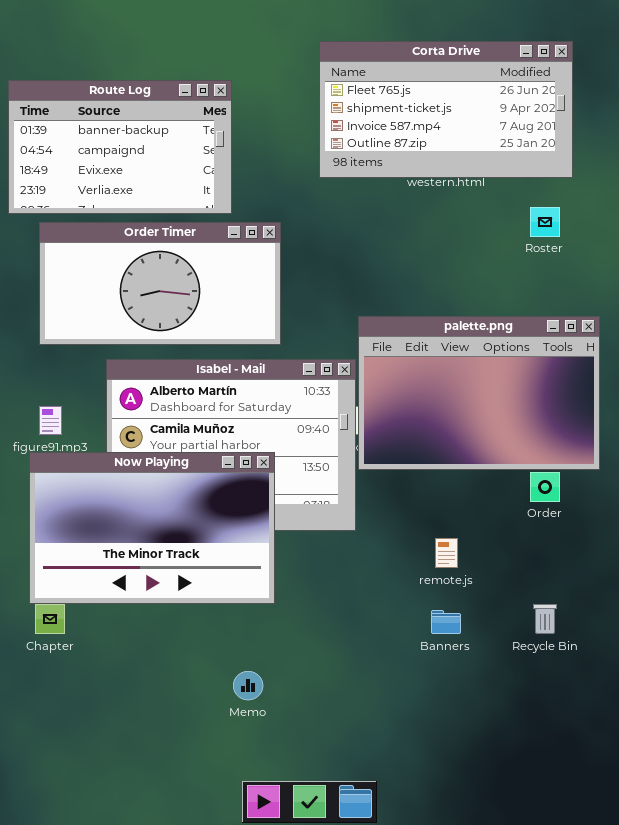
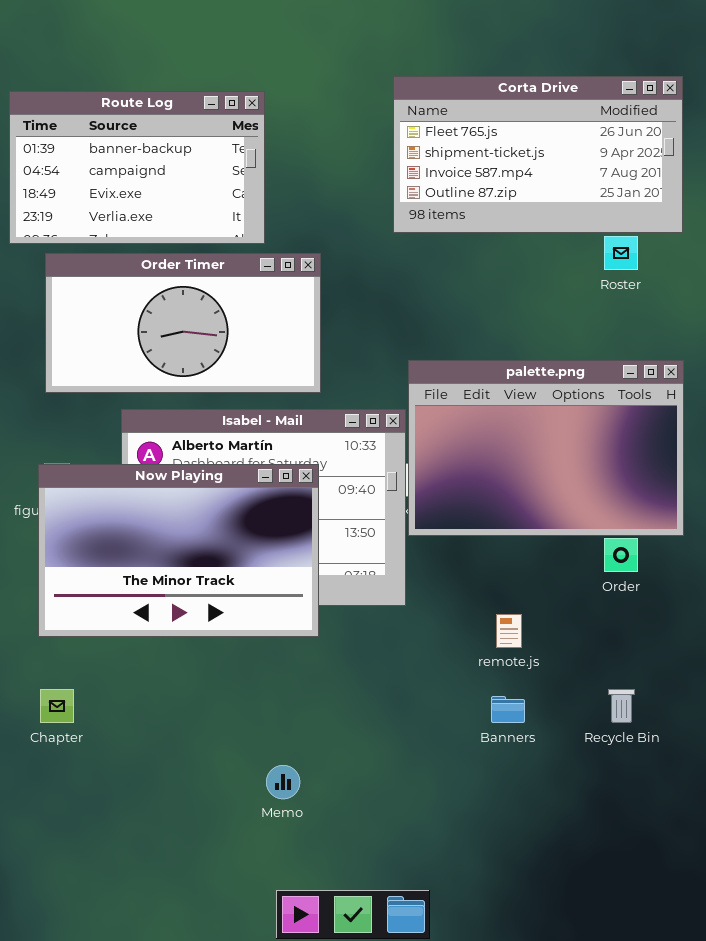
Corta Drive: [319,41,573,178] -> [393,76,683,233], moved
Now Playing: [29,452,275,604] -> [38,464,319,637], moved

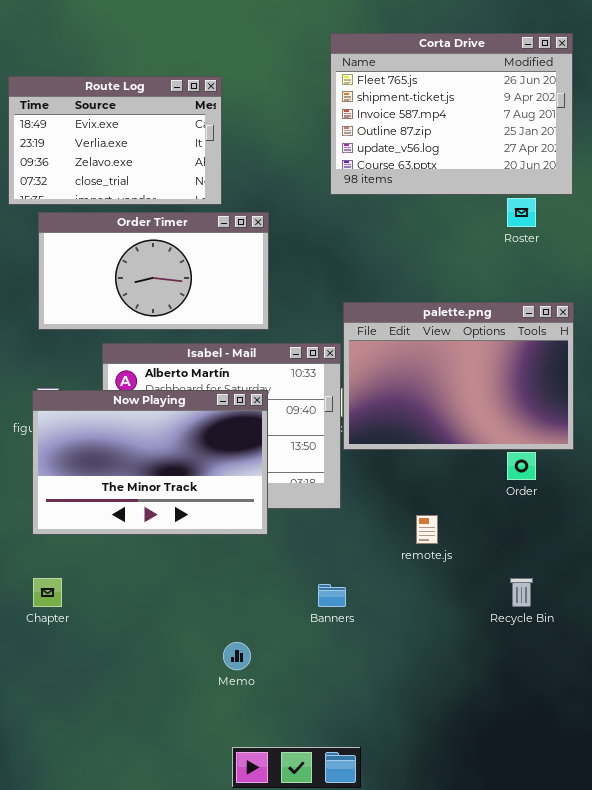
Corta Drive: [393,76,683,233] -> [330,33,573,195], resized
Route Log: [9,91,265,244] -> [8,76,222,205], scrolled down 2 rows
Banners: [491,696,525,723] -> [318,584,346,607], moved

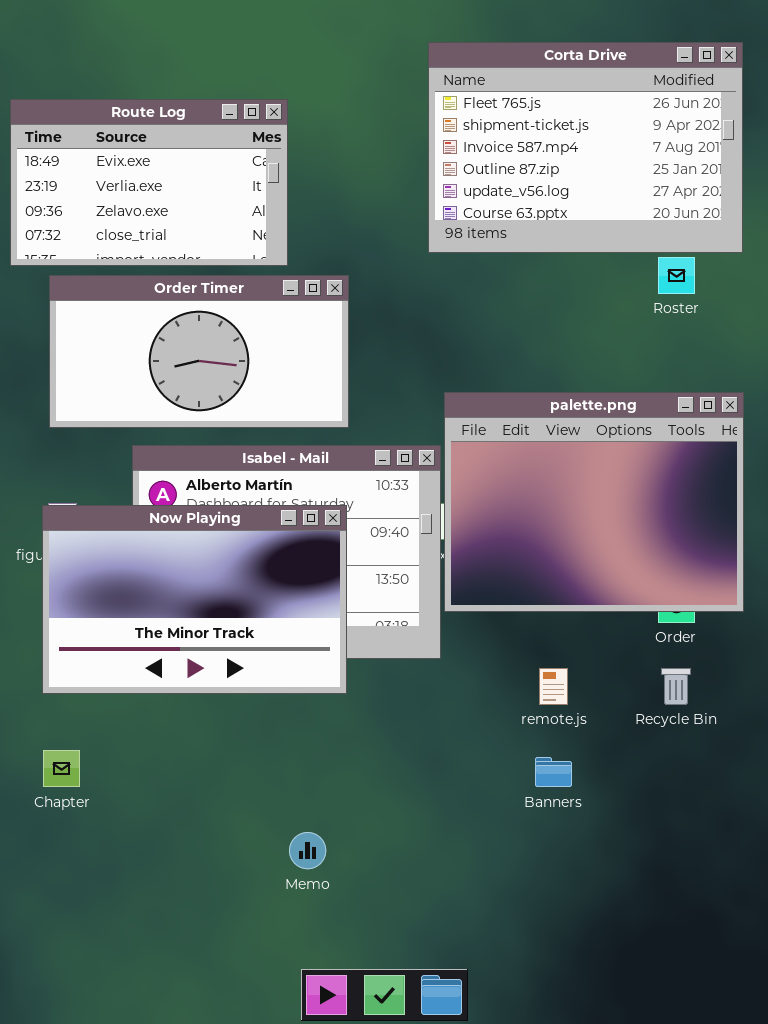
palette.png: [343,302,574,450] -> [444,392,744,612], resized
Recycle Bin: [510,578,533,607] -> [661,668,691,705], moved
Banners: [318,584,346,607] -> [535,757,572,787], moved

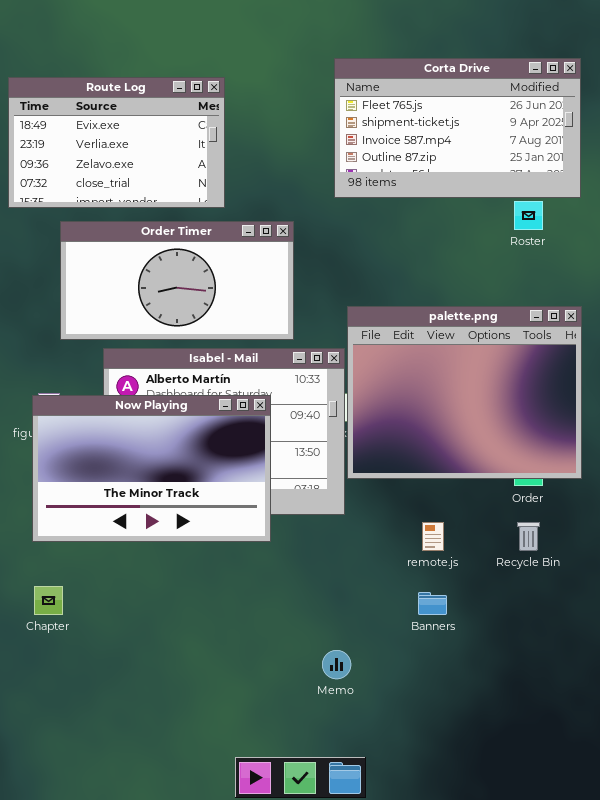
Corta Drive: [428,42,743,253] -> [334,58,581,198], resized
Order Timer: [49,275,349,428] -> [60,221,294,340], moved
Memo: [289,832,326,869] -> [322,650,351,679], moved

